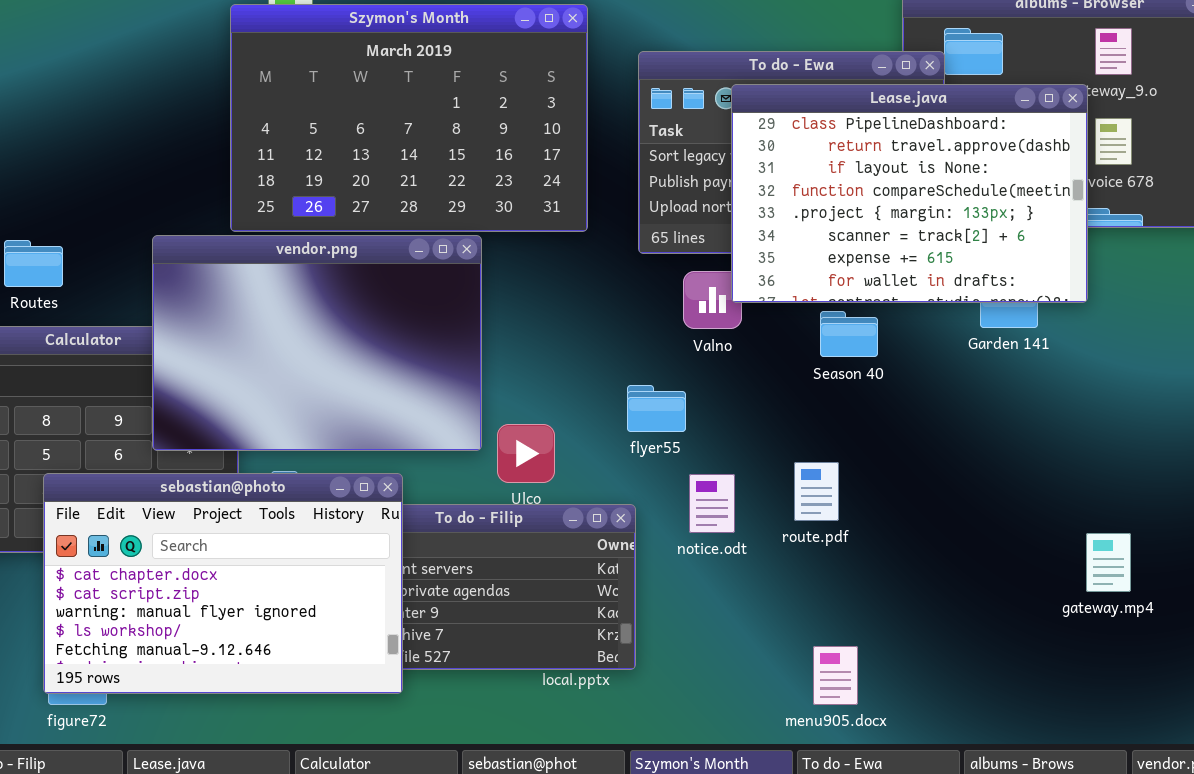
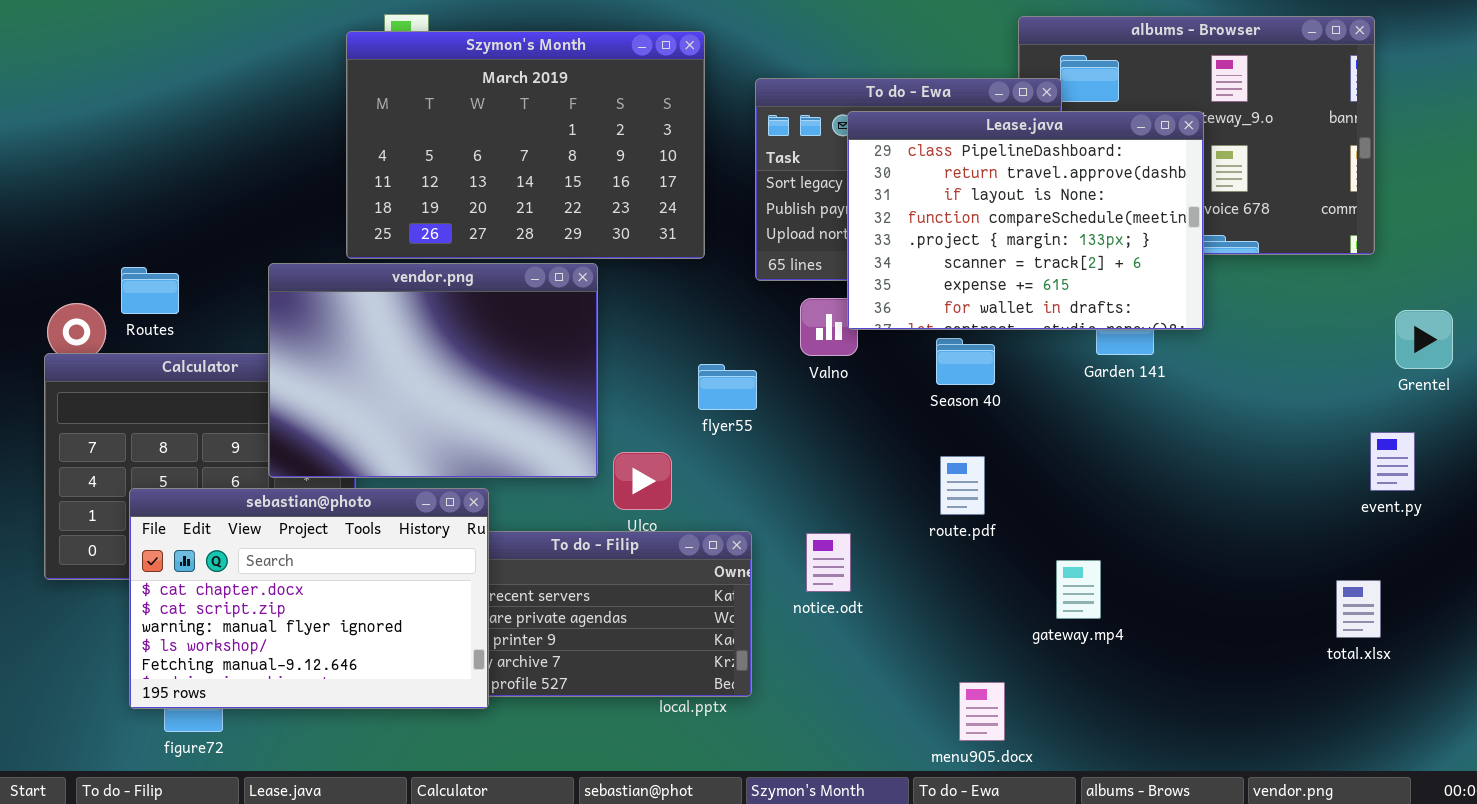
flyer55: [627,385,686,432] -> [698,364,757,410], moved
route.pdf: [794,462,839,521] -> [940,456,985,515], moved
sebastian@photo: [43,473,403,694] -> [129,488,489,709], moved
notice.odt: [689,474,735,533] -> [806,533,851,592], moved
gateway.mp4: [1086,533,1131,592] -> [1056,560,1101,619], moved
menu905.docx: [813,646,858,705] -> [959,682,1005,741], moved

